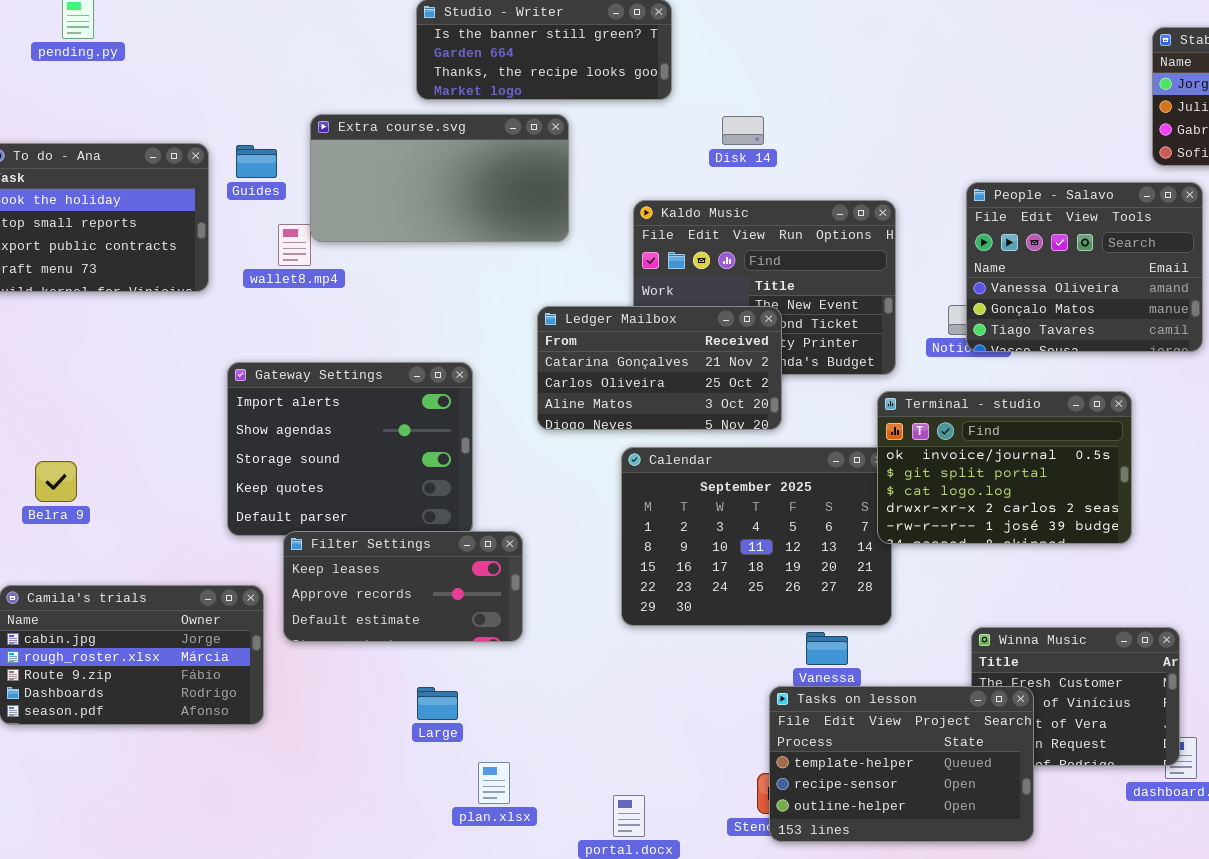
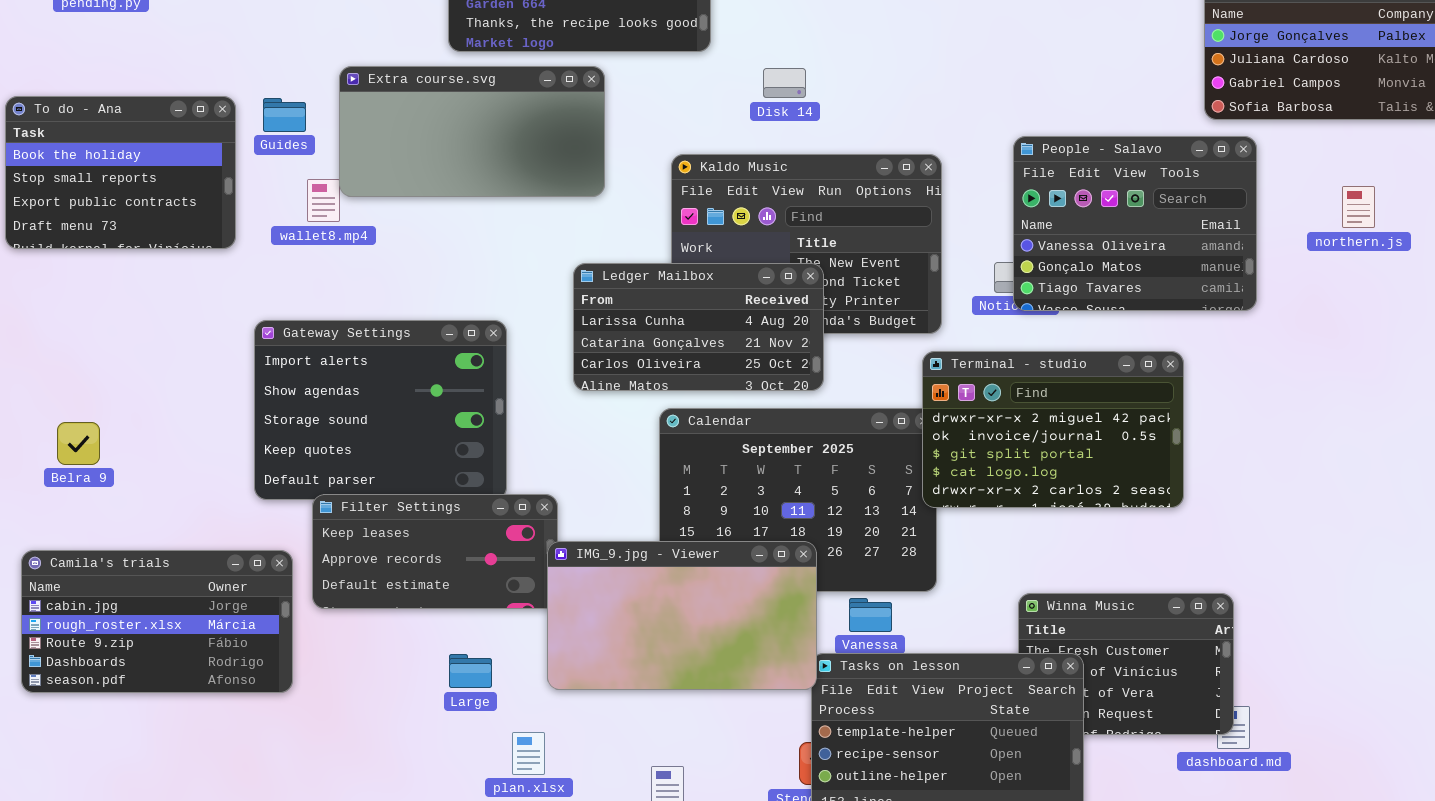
Ledger Mailbox: [537,306,782,430] -> [573,263,824,391], scrolled up 1 row
Terminal - studio: [877,391,1132,544] -> [922,351,1184,508], scrolled up 1 row
IMG_9.jpg - Viewer: none -> [547,541,817,690], opened

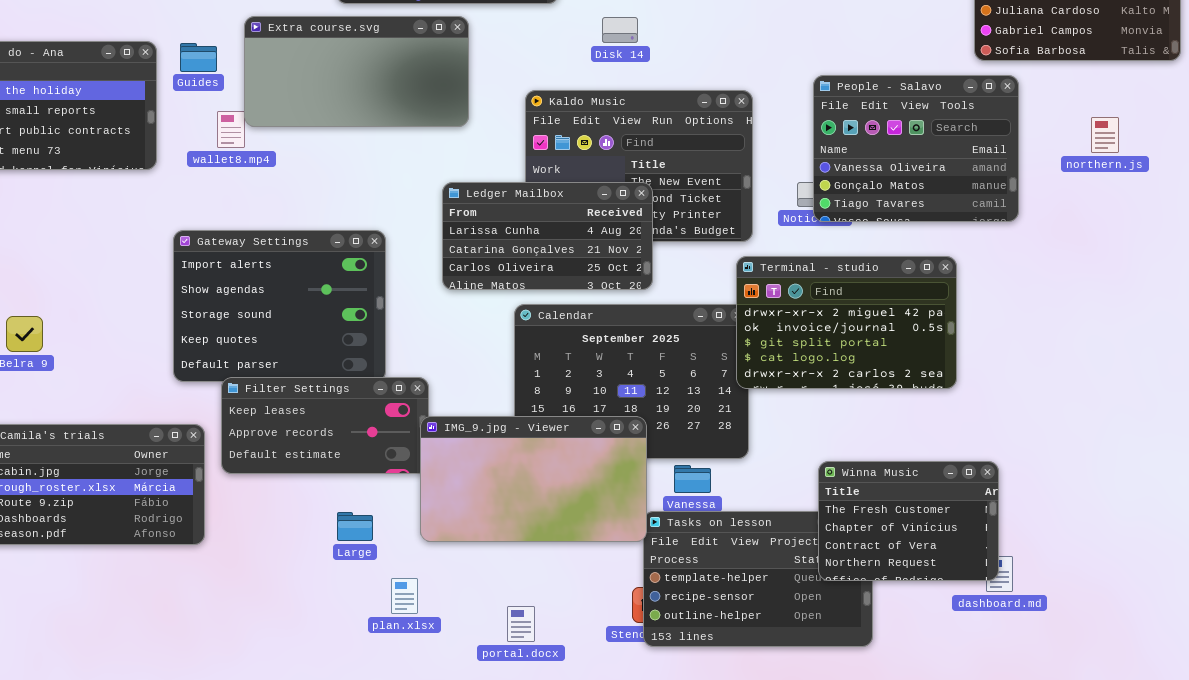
Winna Music: [1018,593,1234,735] -> [818,461,999,581], raised

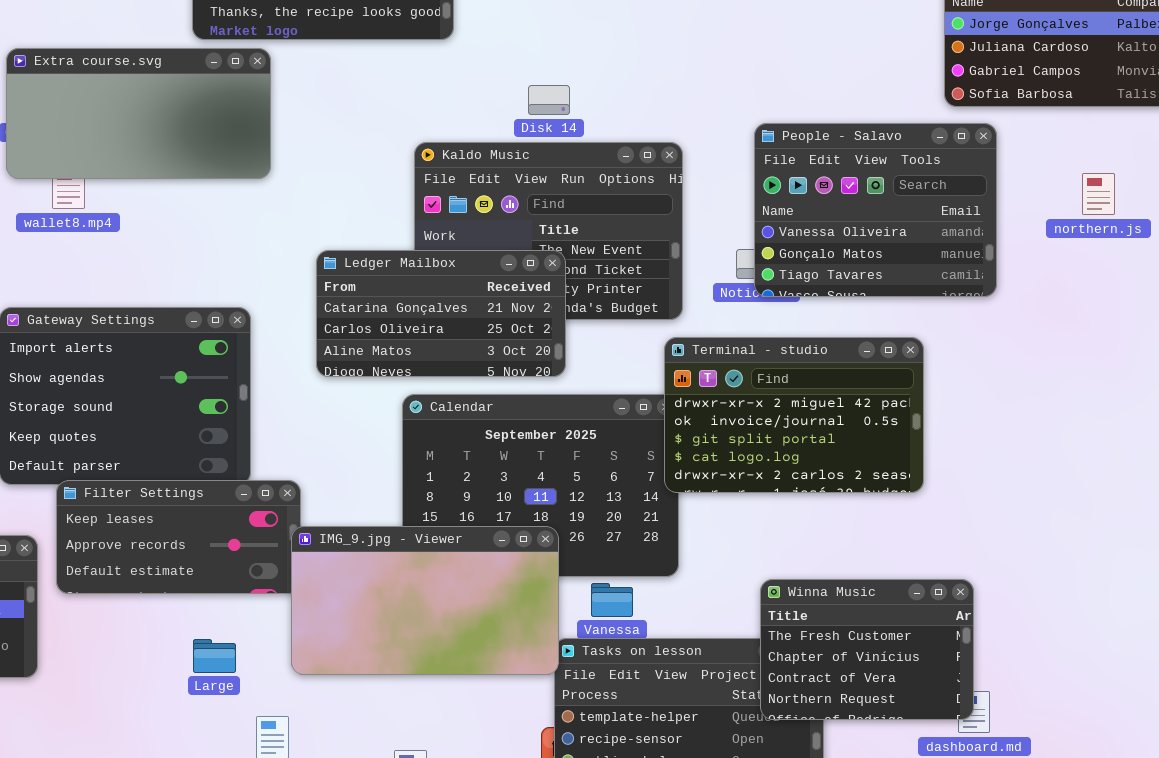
Extra course.svg: [244,16,469,127] -> [6,48,271,179], moved
Disk 14: [602,17,638,43] -> [528,85,570,115], moved
Ledger Mailbox: [442,182,653,290] -> [316,250,566,377], scrolled down 1 row

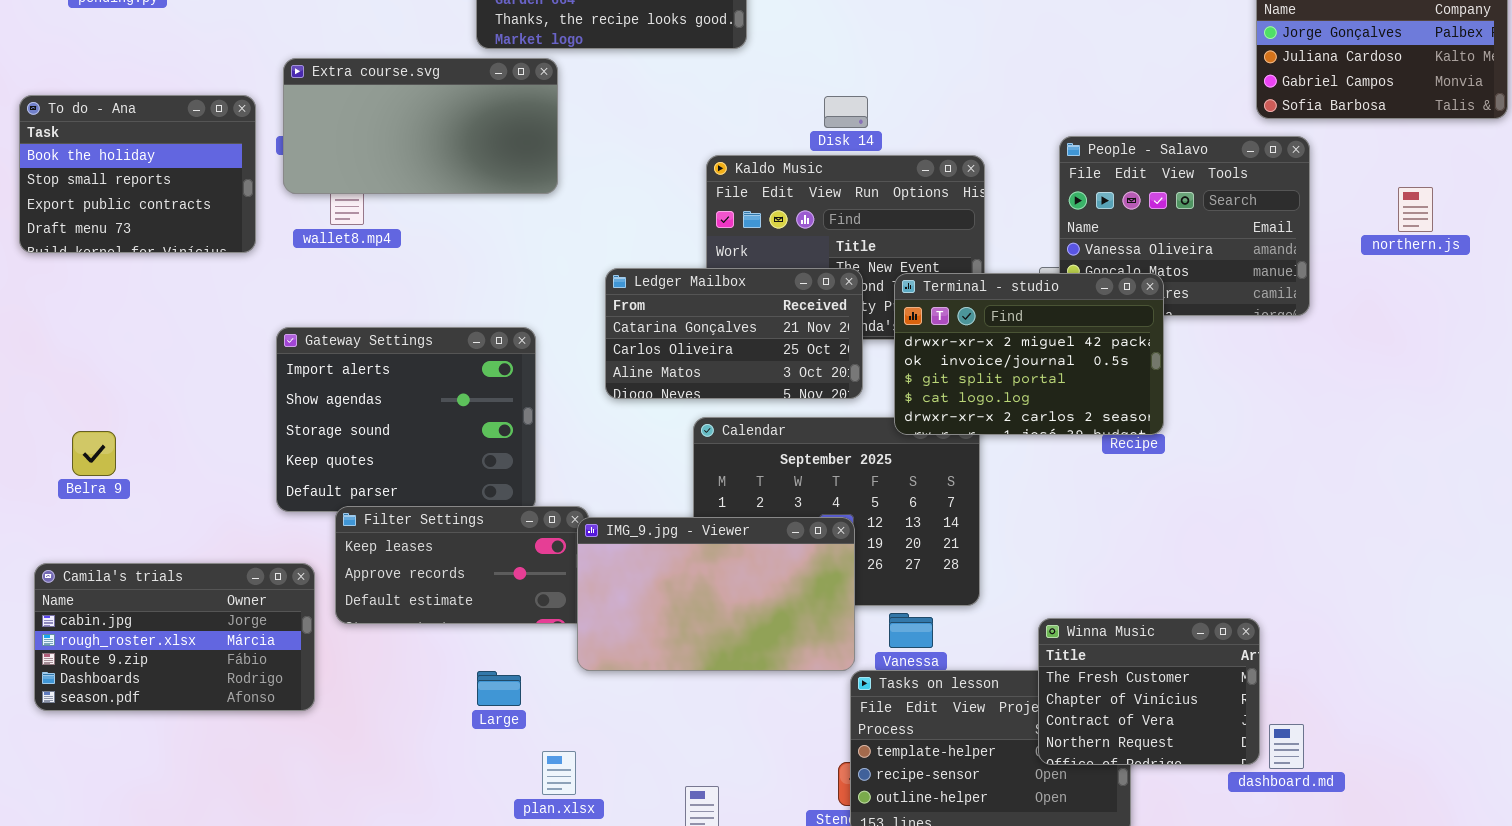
Terminal - studio: [664,337,924,493] -> [894,273,1164,435], moved
IMG_9.jpg - Viewer: [291,526,559,675] -> [577,517,855,671], moved
Winna Music: [760,579,974,720] -> [1038,618,1260,765], moved

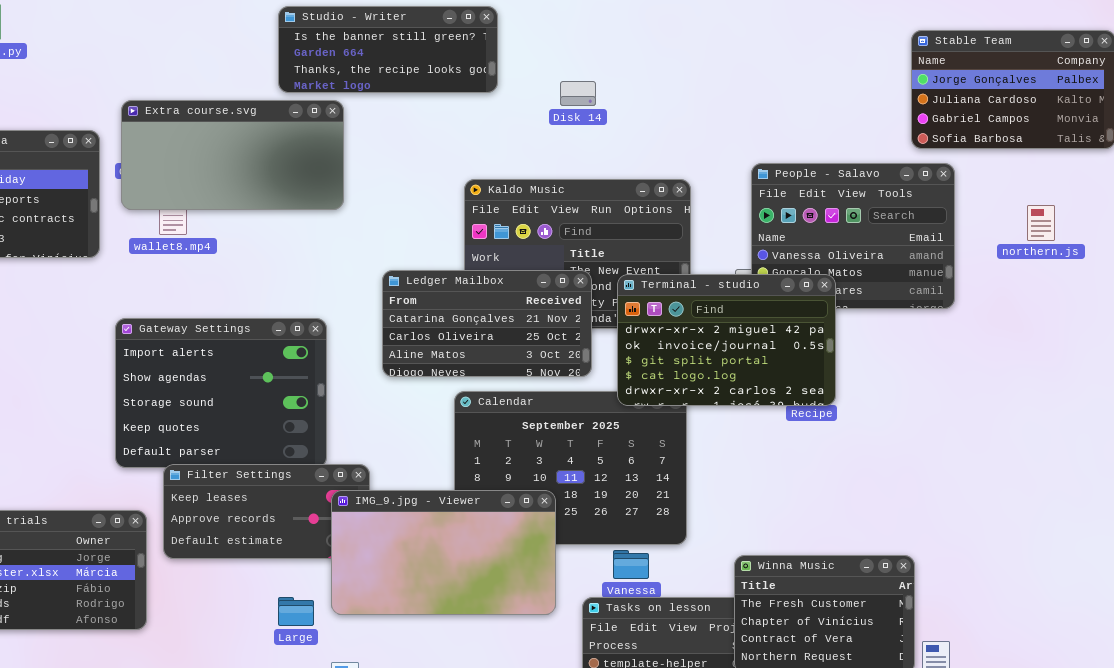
Disk 14: [824,96,868,128] -> [560,81,596,106], moved
IMG_9.jpg - Viewer: [577,517,855,671] -> [331,490,556,615], moved

